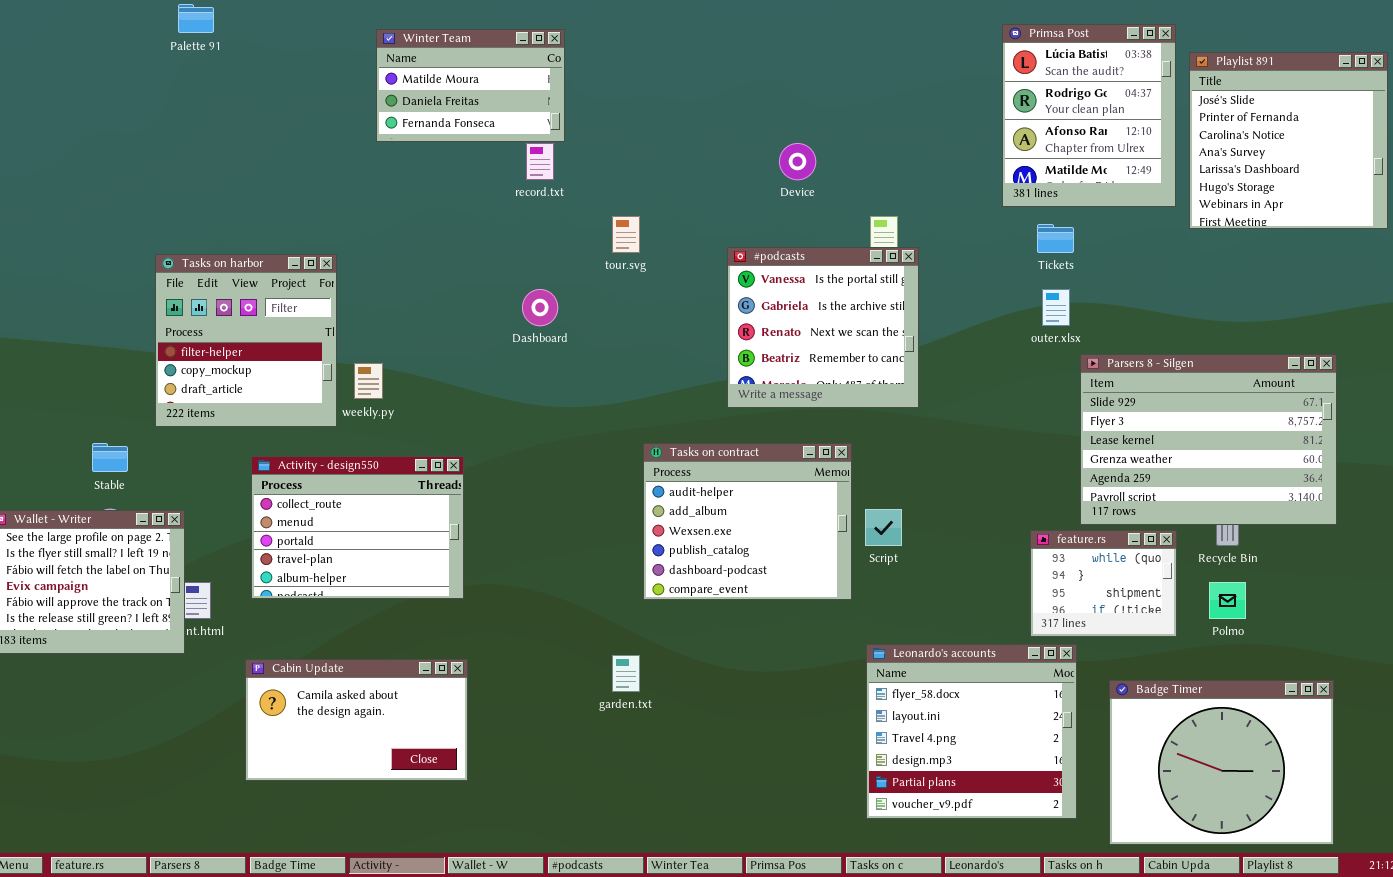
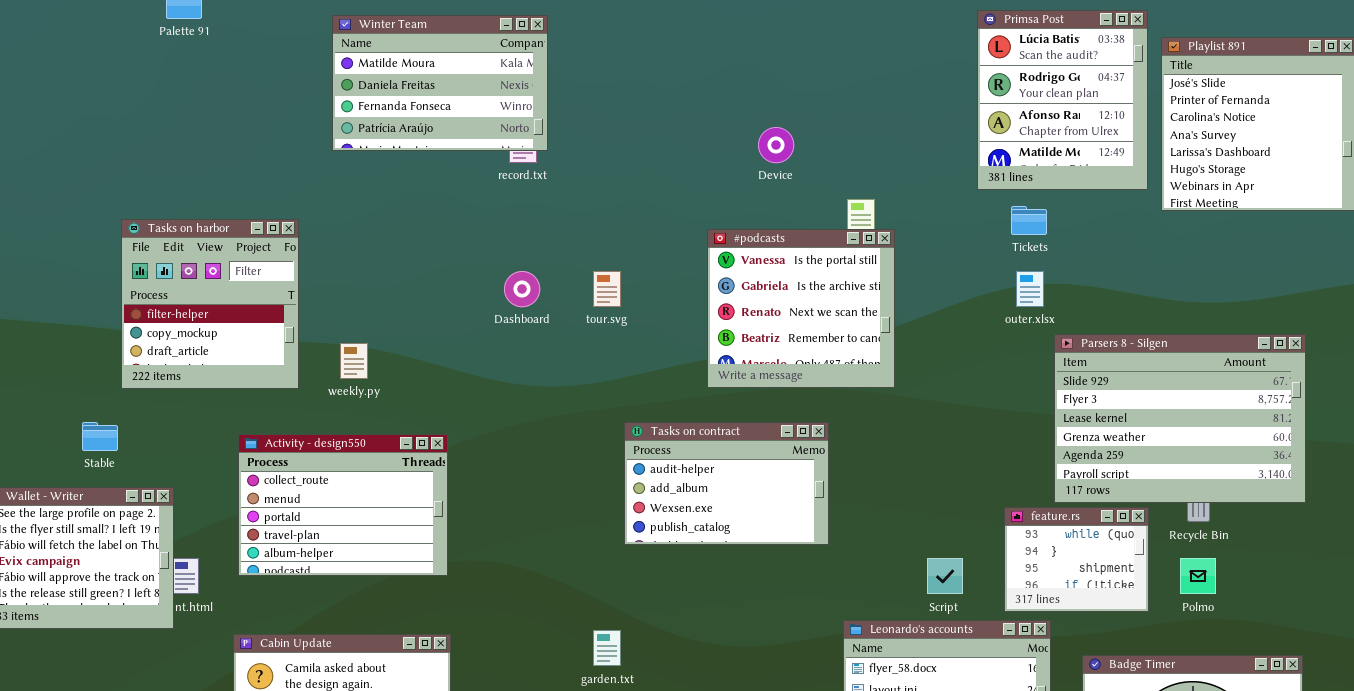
Winter Team: [376,29,565,142] -> [332,15,548,151], resized
tour.svg: [612,216,640,253] -> [593,271,621,307], moved
Tasks on harbor: [155,254,337,427] -> [121,219,299,389], moved
Tasks on contract: [643,443,852,600] -> [624,422,829,545], resized
Script: [865,509,902,546] -> [927,558,963,594], moved

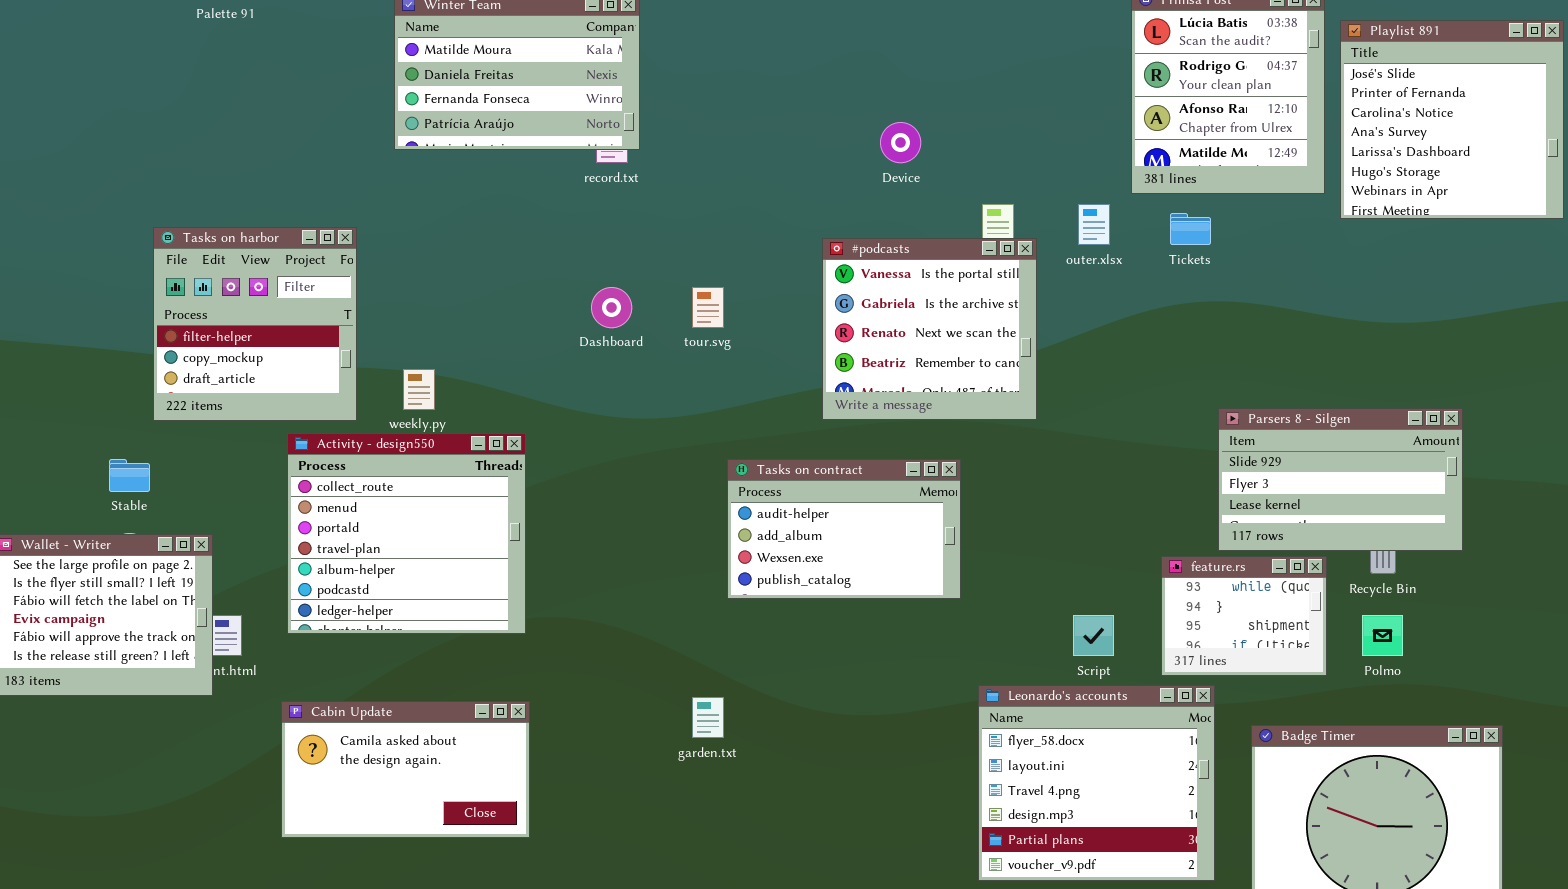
outer.xlsx: [1016,271,1044,307] -> [1078,204,1110,245], moved
Parsers 8 - Silgen: [1054,334,1306,503] -> [1218,408,1463,551], resized
Activity - design550: [238,434,448,576] -> [287,433,526,634], resized

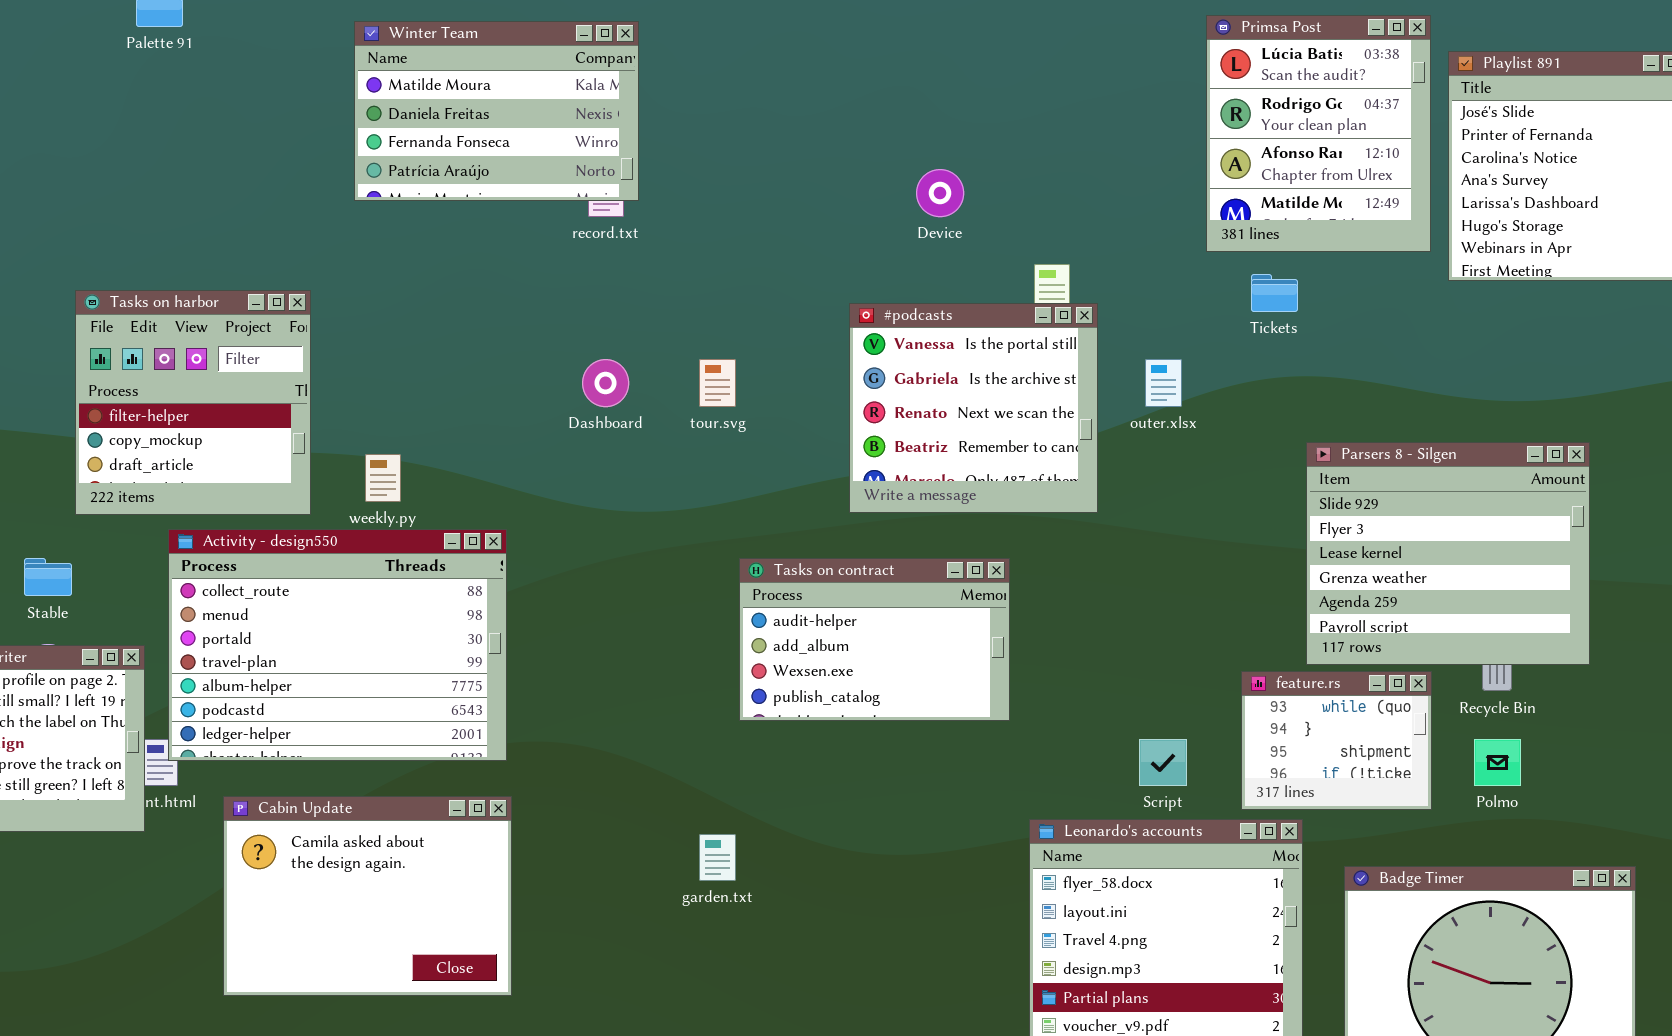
outer.xlsx: [1078,204,1110,245] -> [1145,359,1182,407], moved
Parsers 8 - Silgen: [1218,408,1463,551] -> [1306,442,1590,665], resized
Activity - design550: [287,433,526,634] -> [168,529,507,761], resized
Cabin Update: [281,701,530,838] -> [223,796,512,996], resized

